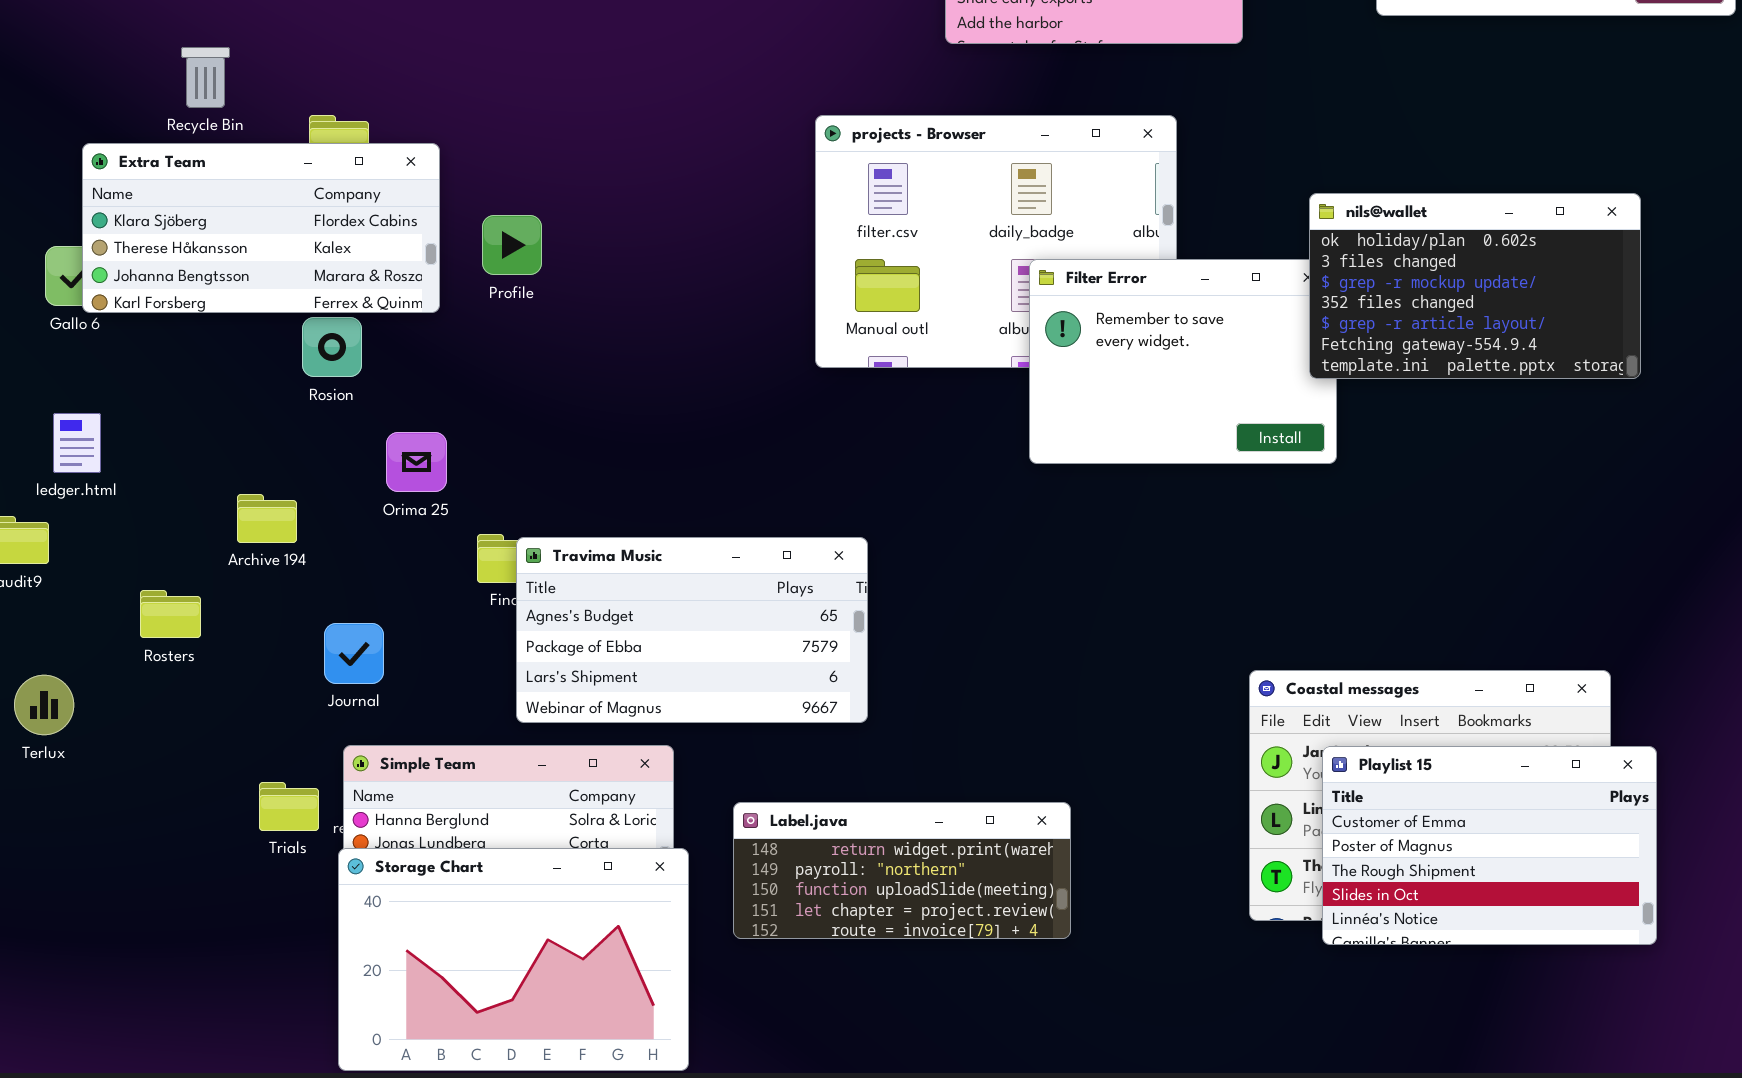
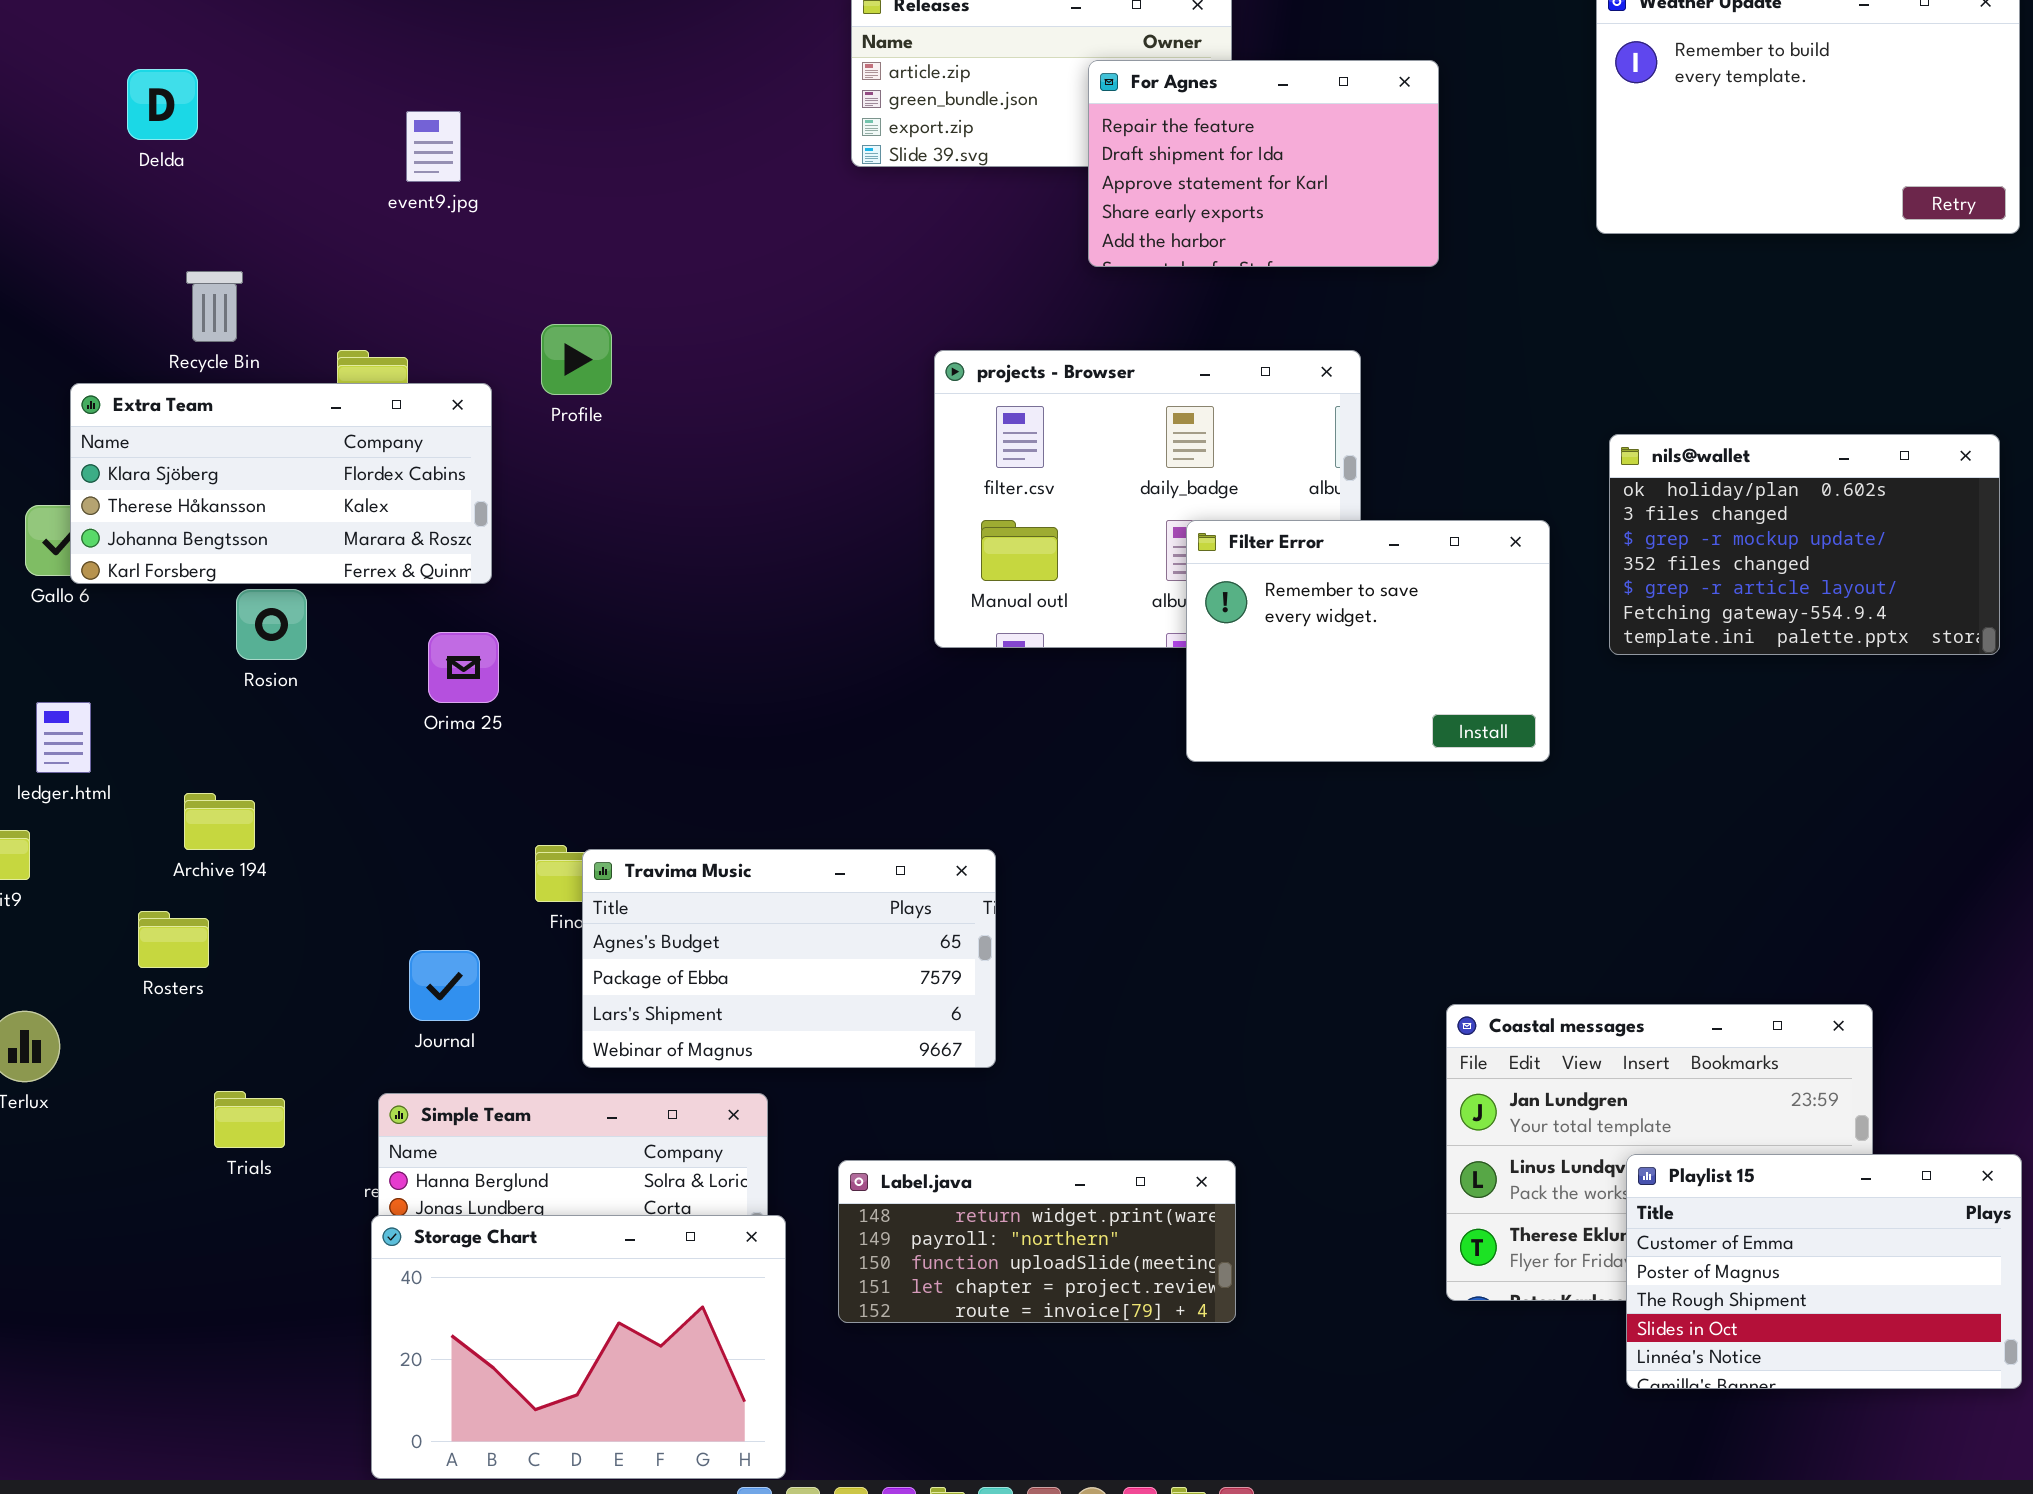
nils@wallet: [1309,193,1641,379] -> [1609,434,2000,655], moved
Profile: [482,215,542,275] -> [541,324,612,395], moved
Rosion: [302,317,362,377] -> [236,589,307,660], moved
Orima 25: [386,432,447,492] -> [428,632,499,703], moved
Archive 194: [237,494,297,543] -> [184,793,255,850], moved
Journal: [324,623,384,684] -> [409,950,480,1021], moved
Playlist 15: [1322,746,1657,945] -> [1626,1154,2022,1389], moved
Trials: [259,782,319,831] -> [214,1091,285,1148], moved

